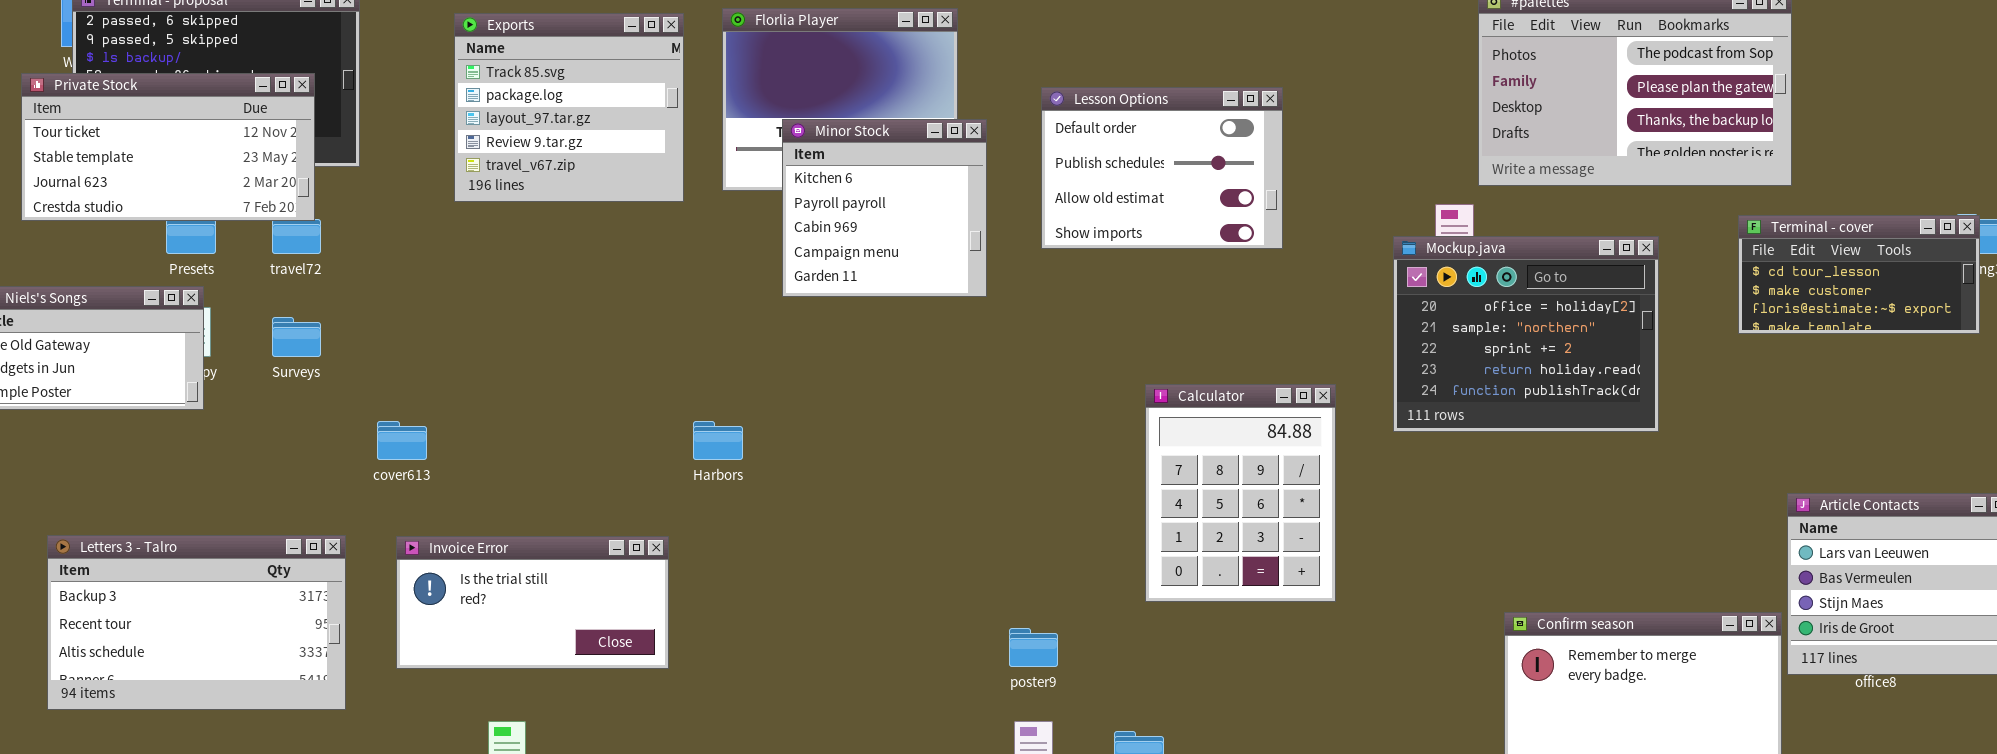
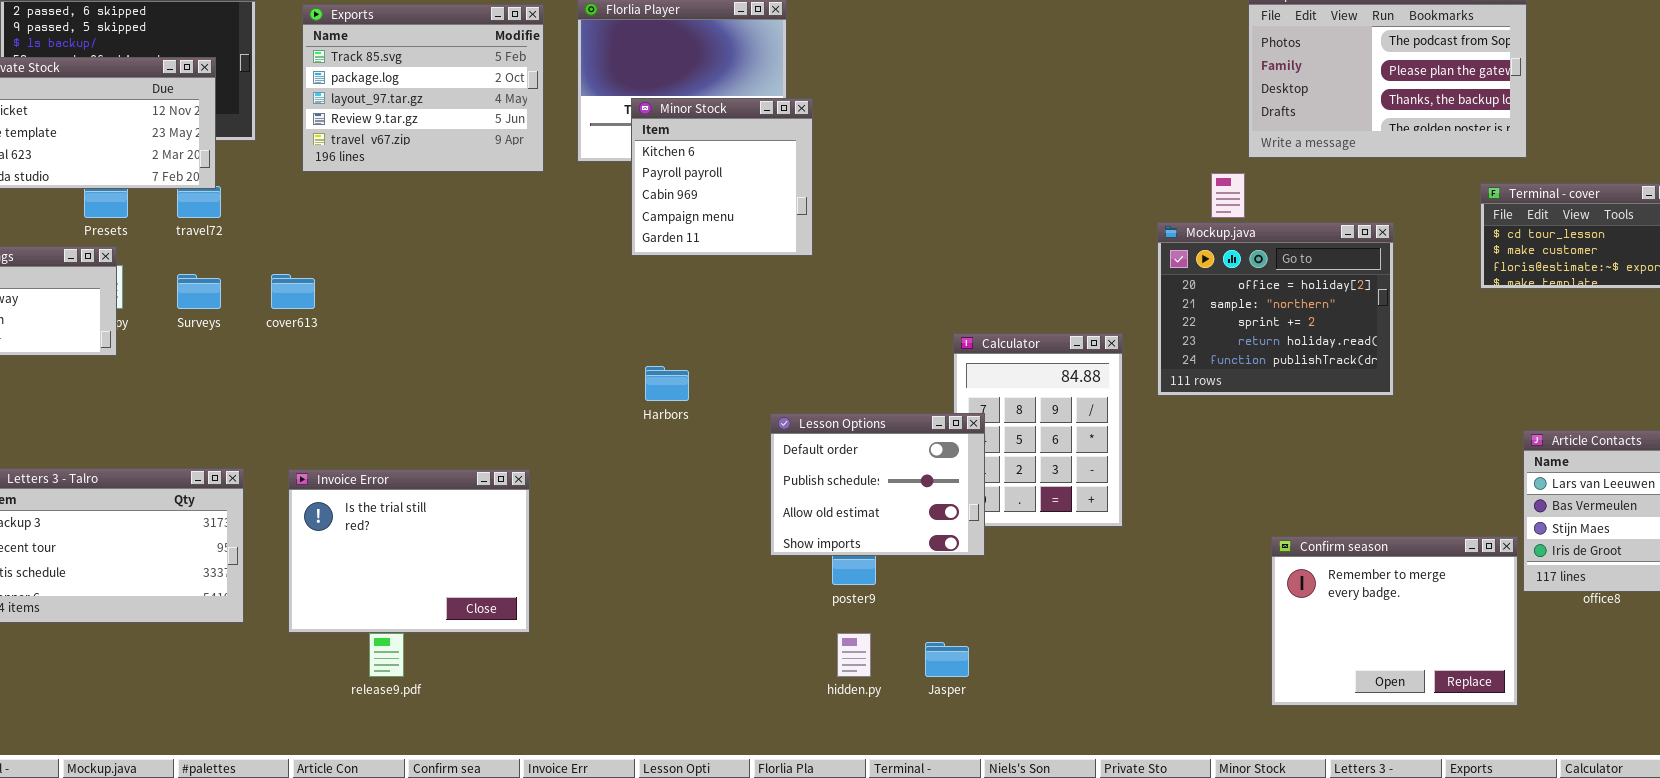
Exports: [454,13,684,202] -> [302,4,544,172], resized
Lesson Options: [1041,87,1283,249] -> [770,413,985,556], moved
Mockup.java: [1393,236,1659,432] -> [1157,222,1394,396], moved
cover613: [377,421,427,460] -> [271,274,315,309], moved
Harbors: [693,421,743,460] -> [645,366,689,401], moved
Invoice Error: [396,536,669,669] -> [288,469,530,633], resized

